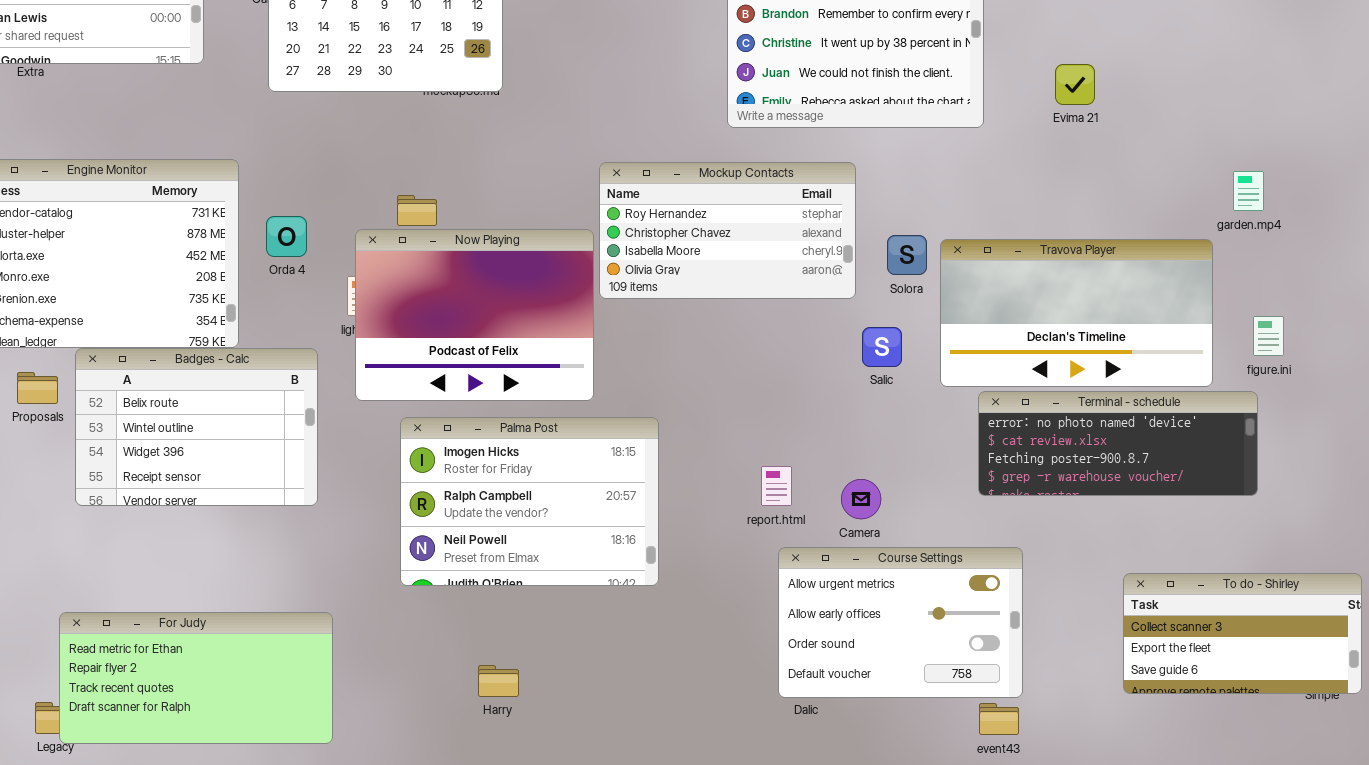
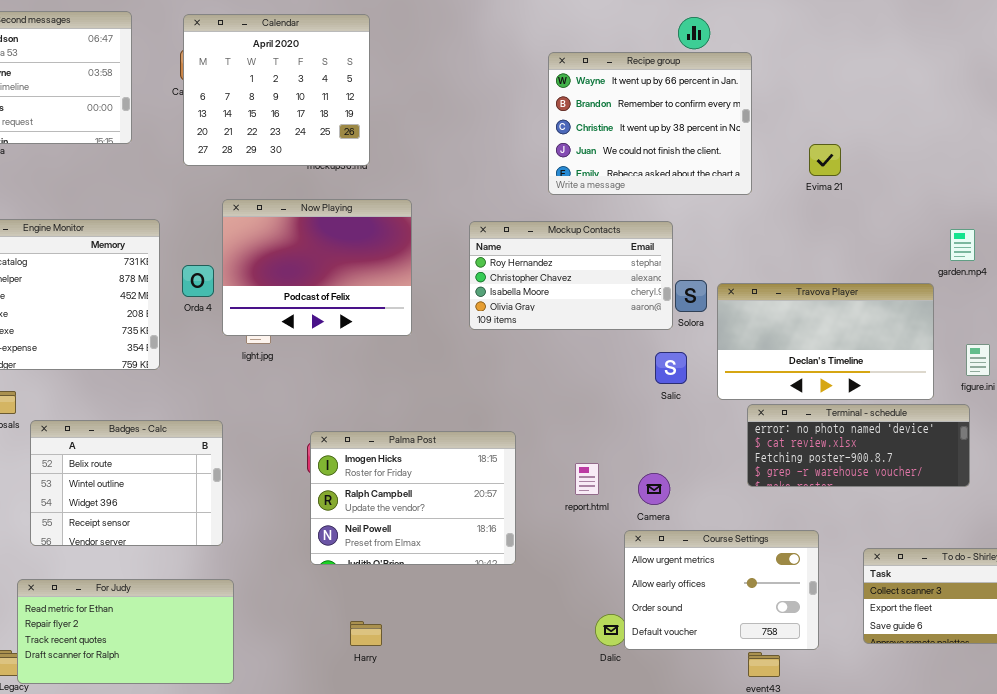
Mockup Contacts: [599,162,856,299] -> [469,221,673,330], moved
Now Playing: [355,229,594,401] -> [222,199,412,336], moved
Badges - Calc: [75,348,318,506] -> [30,420,223,546], moved
Palma Post: [400,417,659,586] -> [310,431,516,565], moved
Course Settings: [778,547,1023,698] -> [624,530,819,650], moved

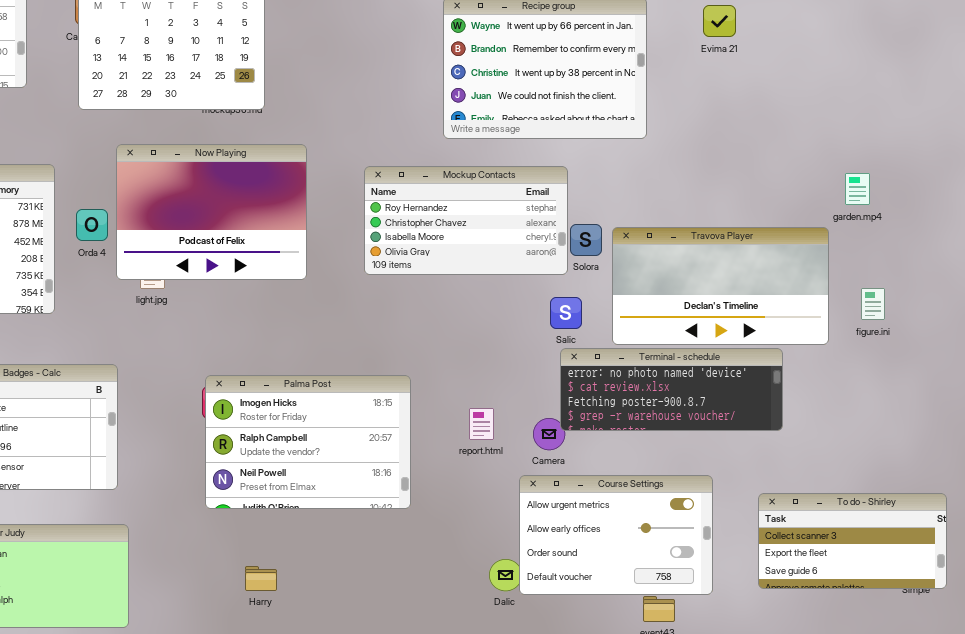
Evima 21: [809,144,841,176] -> [703,5,736,37], moved
Terminal - schedule: [747,404,970,487] -> [560,348,783,431], moved

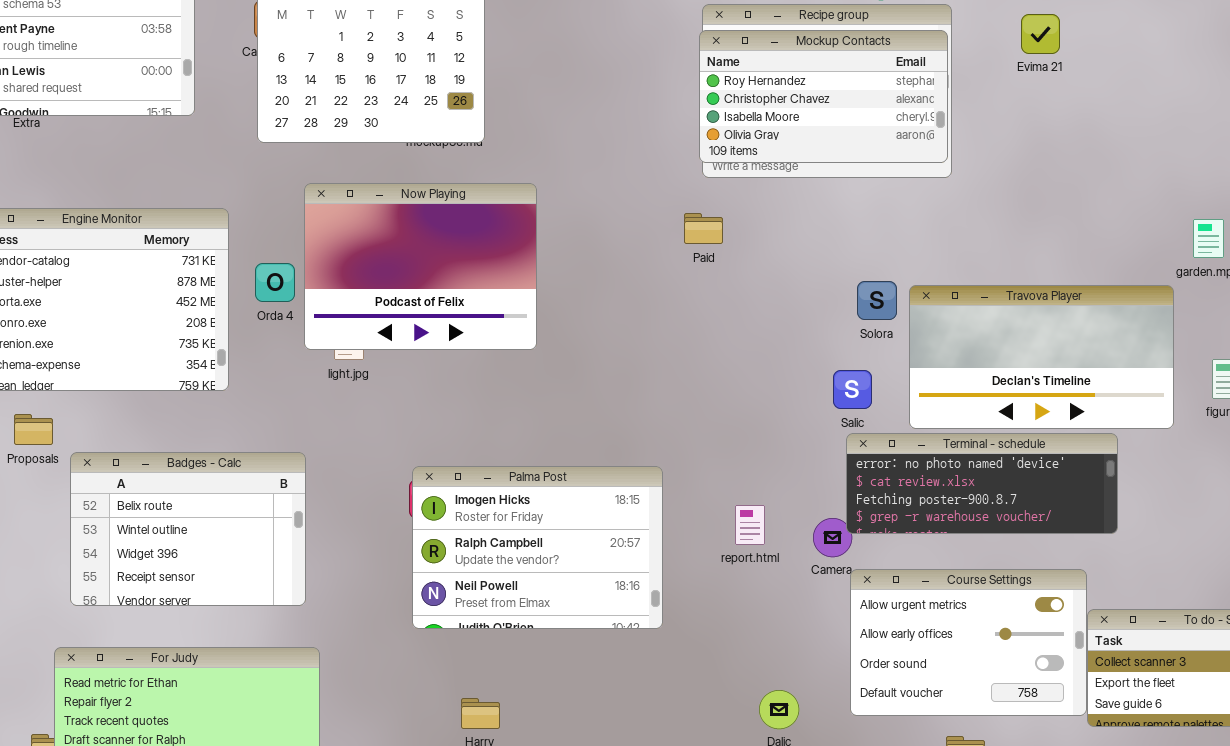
Mockup Contacts: [364,166,568,275] -> [699,30,948,163], moved
Course Settings: [519,475,713,595] -> [850,569,1087,716], moved

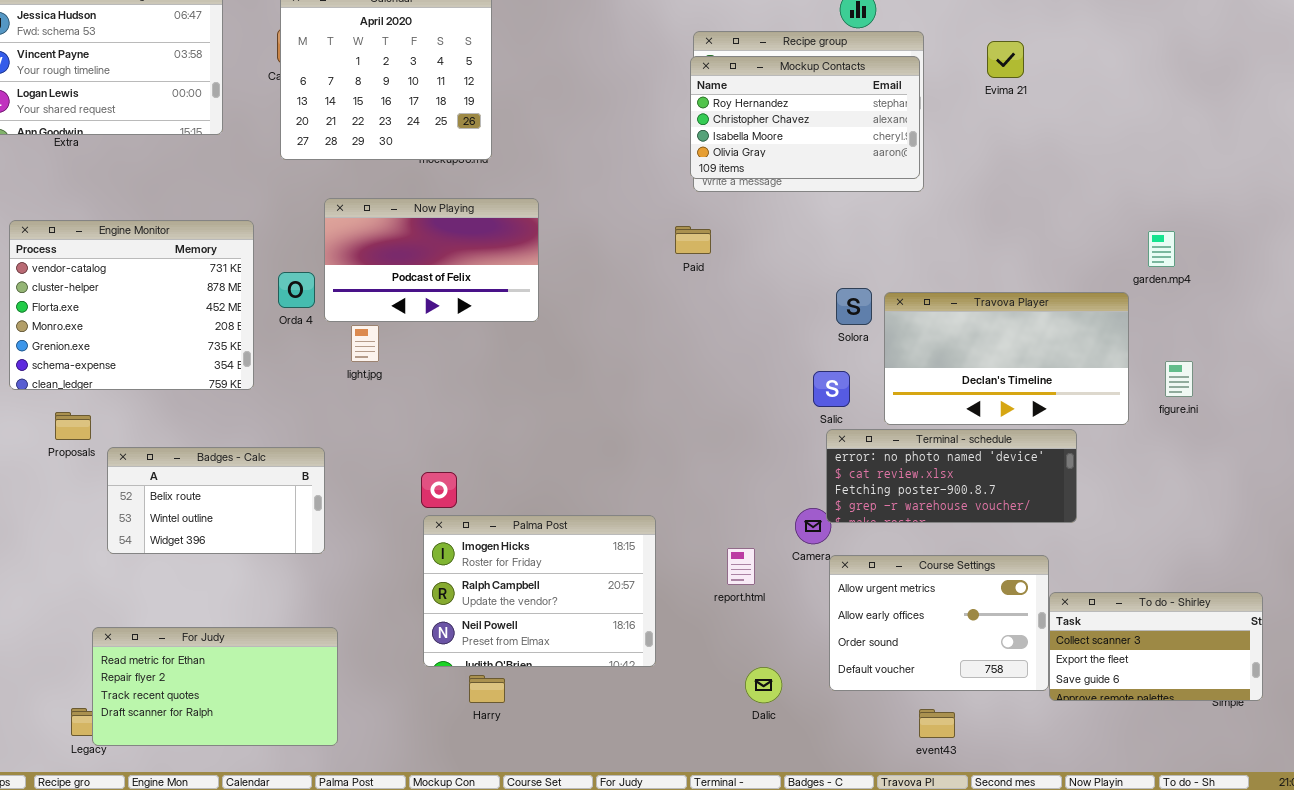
Now Playing: [304,183,537,350] -> [324,198,539,322], resized
Badges - Calc: [70,452,306,606] -> [107,447,325,554], resized
Palma Post: [412,466,663,629] -> [423,515,656,667], moved
report.html: [735,505,765,545] -> [727,548,755,585], moved

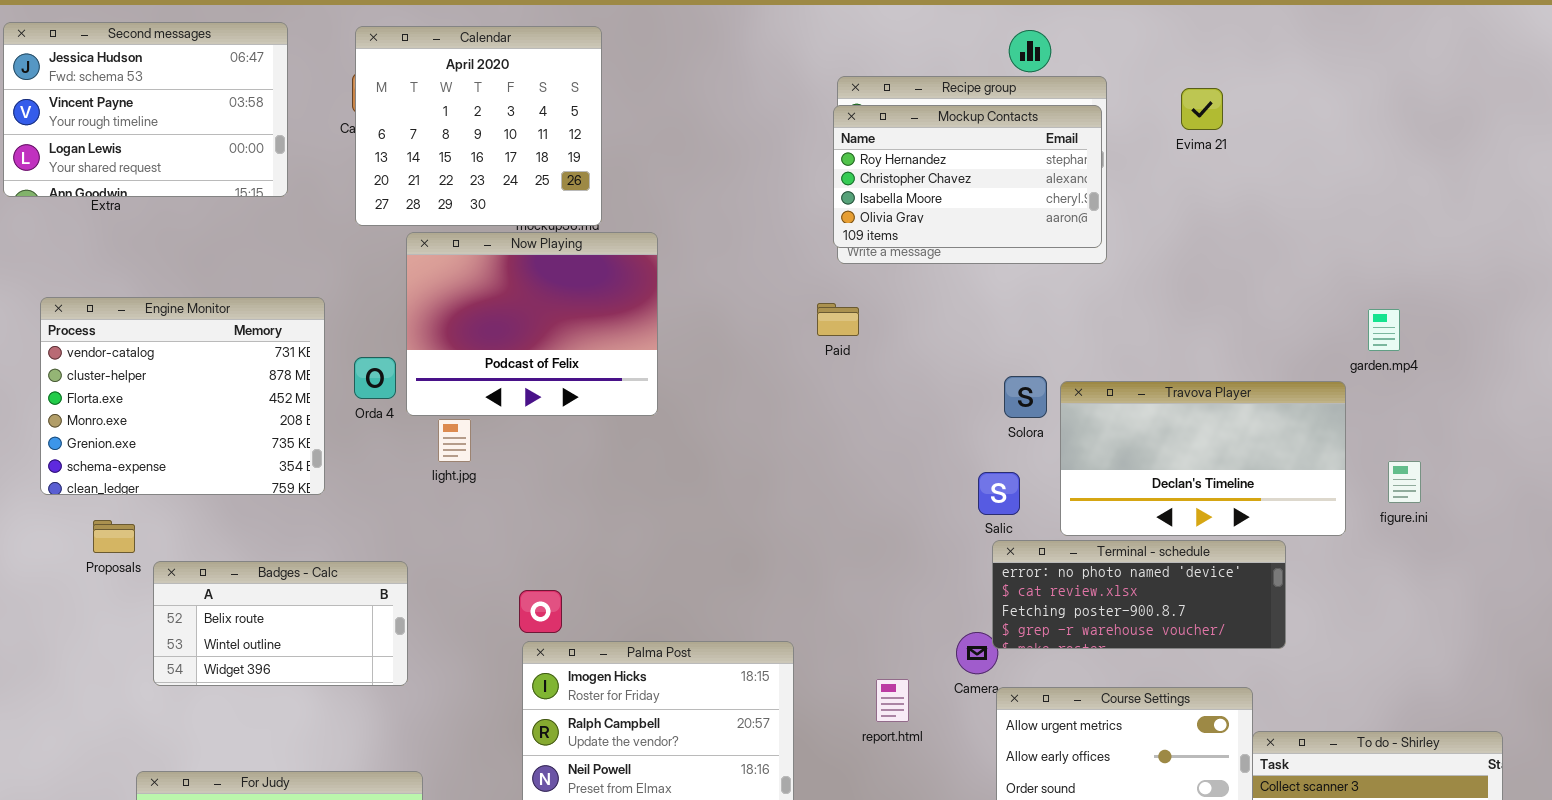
Now Playing: [324,198,539,322] -> [406,232,658,416], resized

